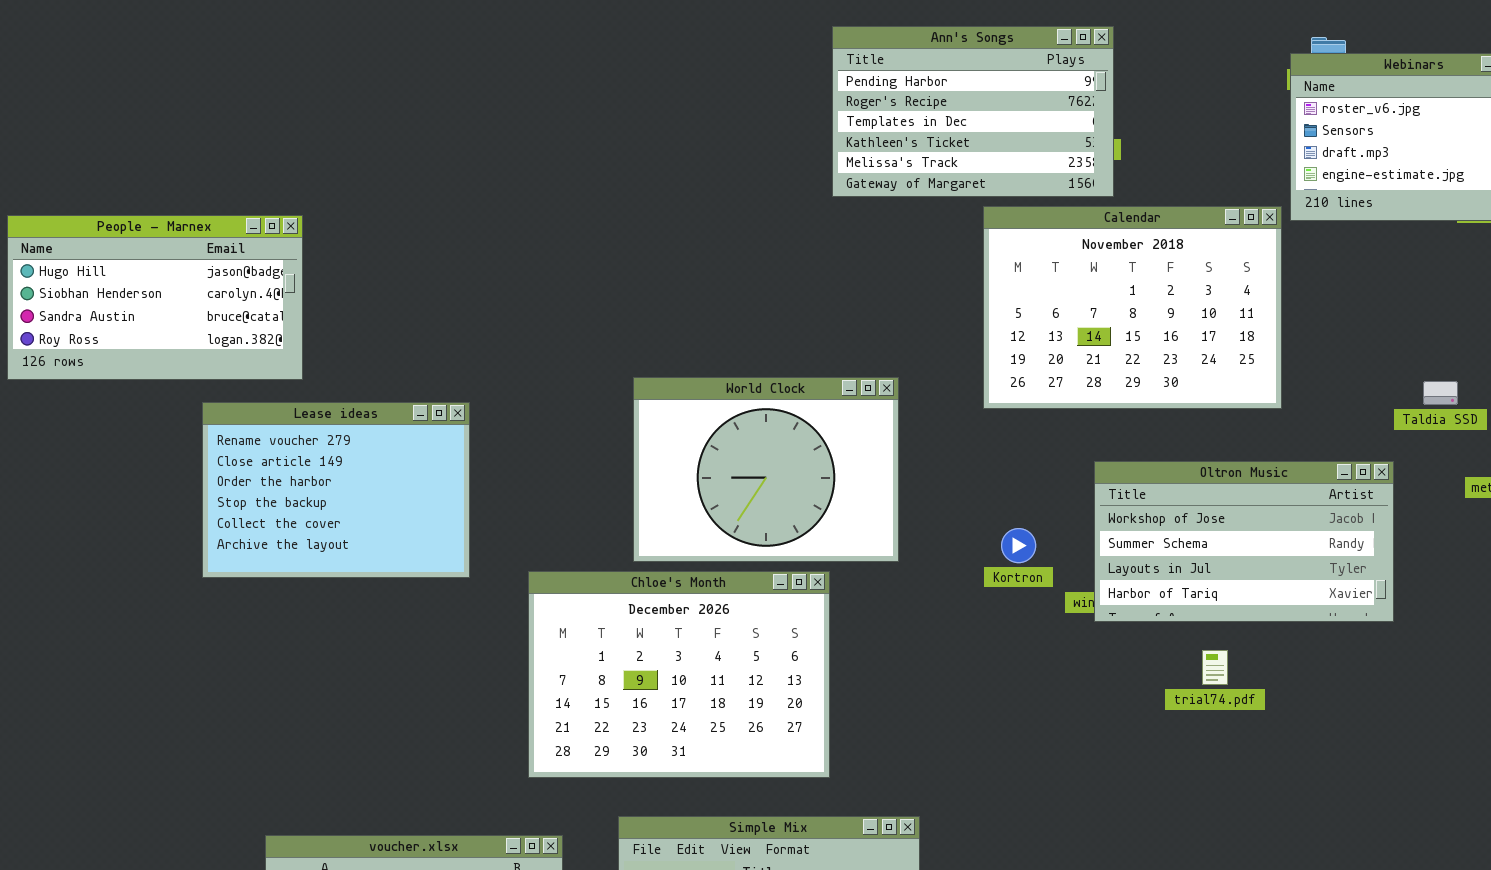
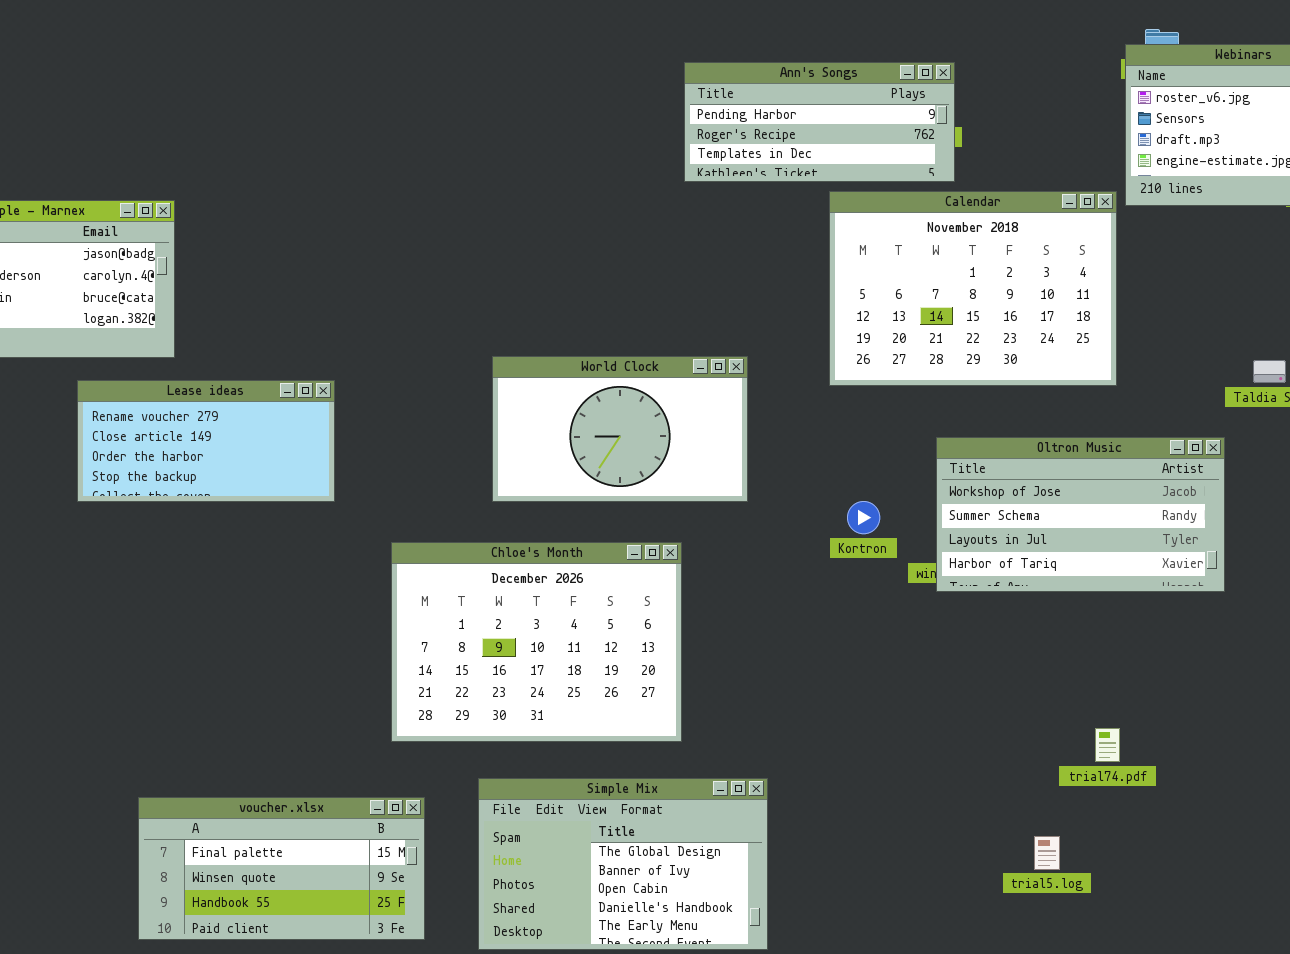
Ann's Songs: [832,26,1114,197] -> [684,62,955,182], resized
World Clock: [633,377,899,562] -> [492,356,748,502], resized
Lease ideas: [202,402,470,578] -> [77,380,335,502], resized
trial74.pdf: [1202,650,1228,685] -> [1095,728,1120,762], moved

